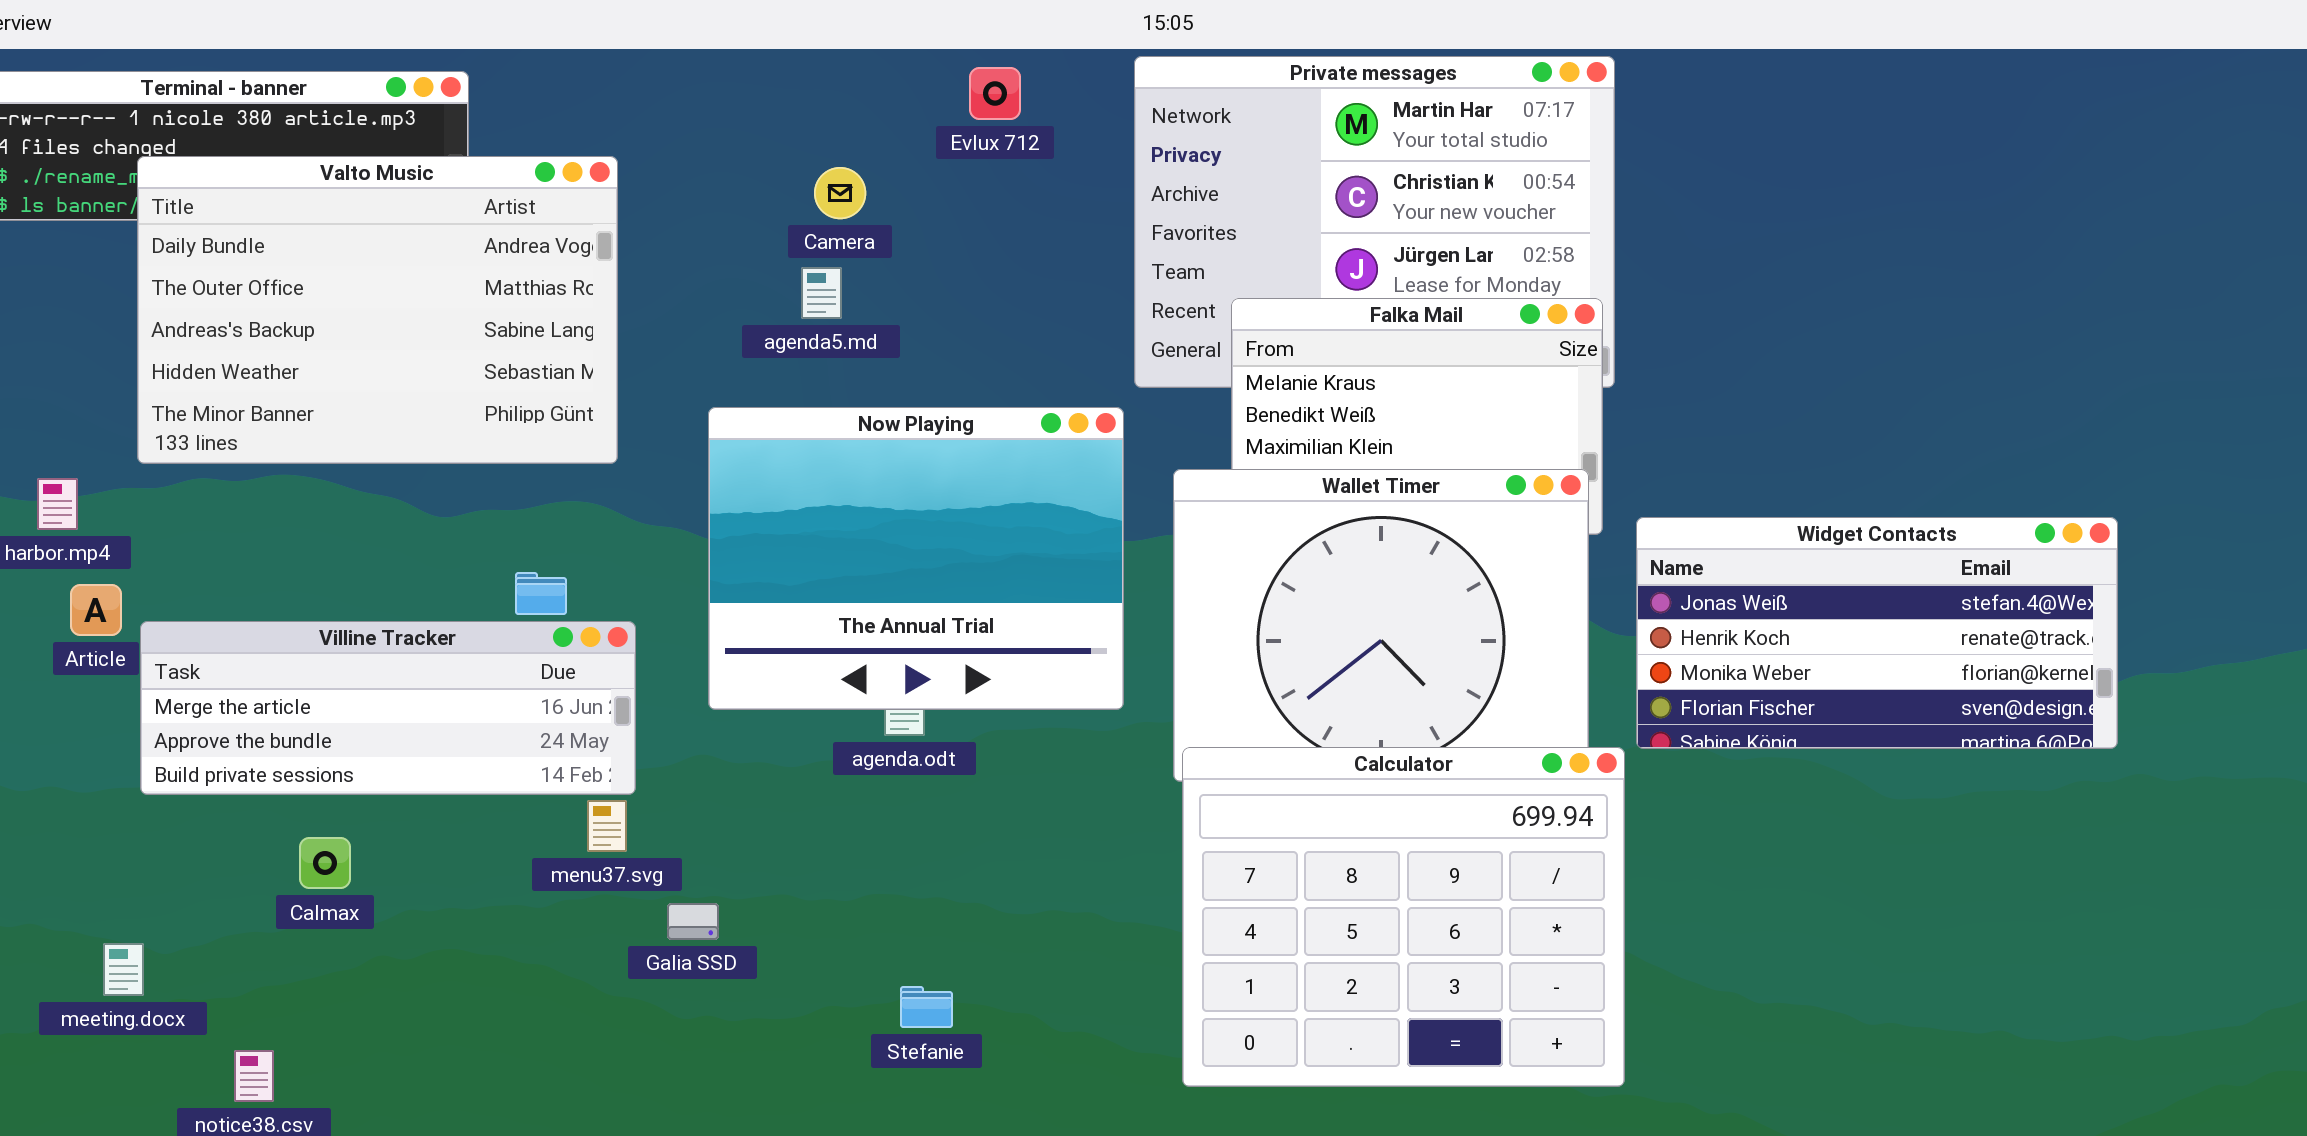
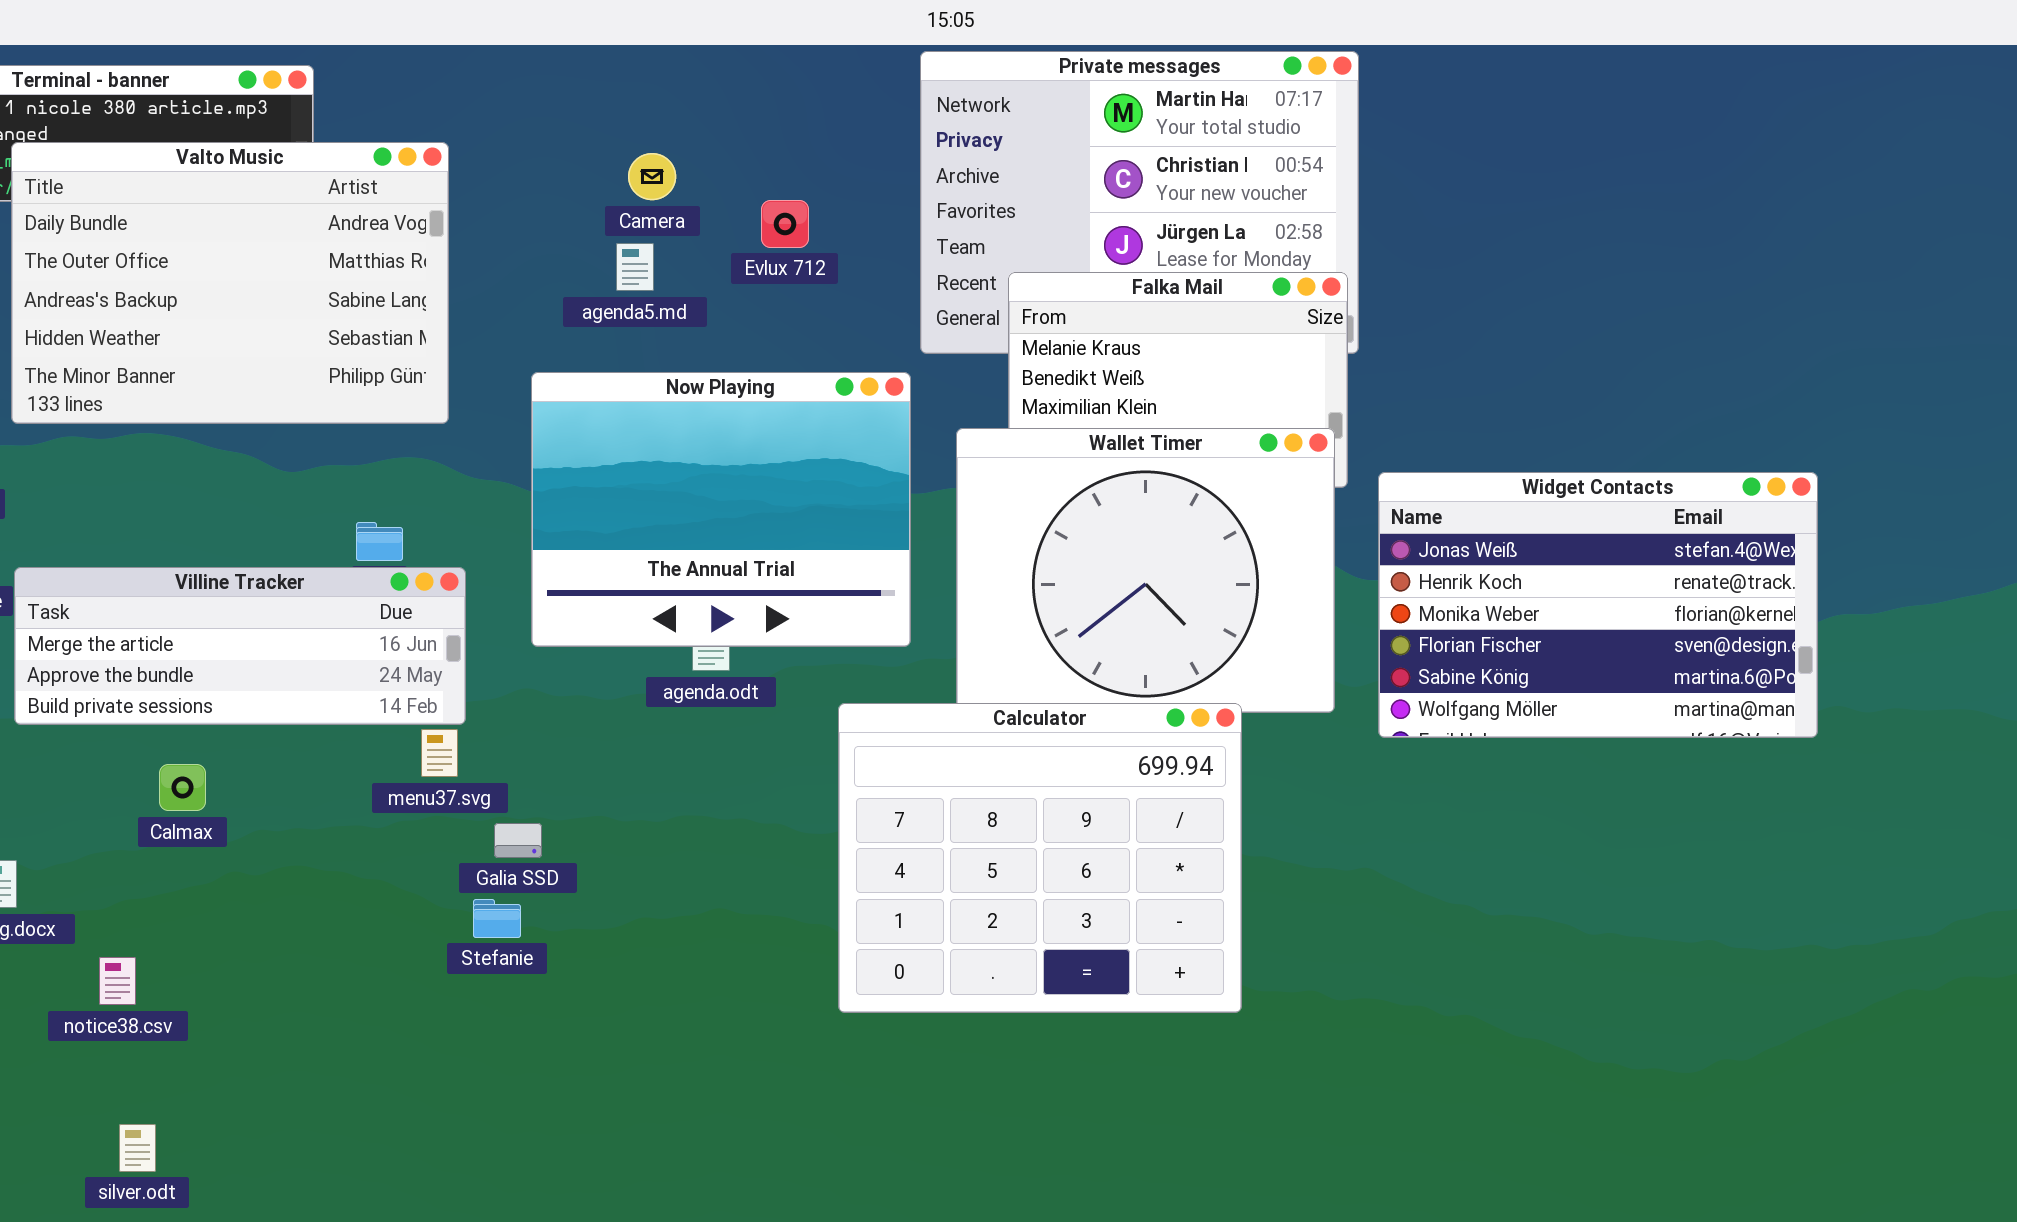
Evlux 712: [969,67,1021,120] -> [761,200,809,248], moved
Widget Contacts: [1636,517,2118,749] -> [1378,472,1818,738], resized
Calculator: [1182,747,1625,1087] -> [838,703,1242,1013], moved
Stefanie: [900,986,953,1028] -> [473,899,521,938], moved

